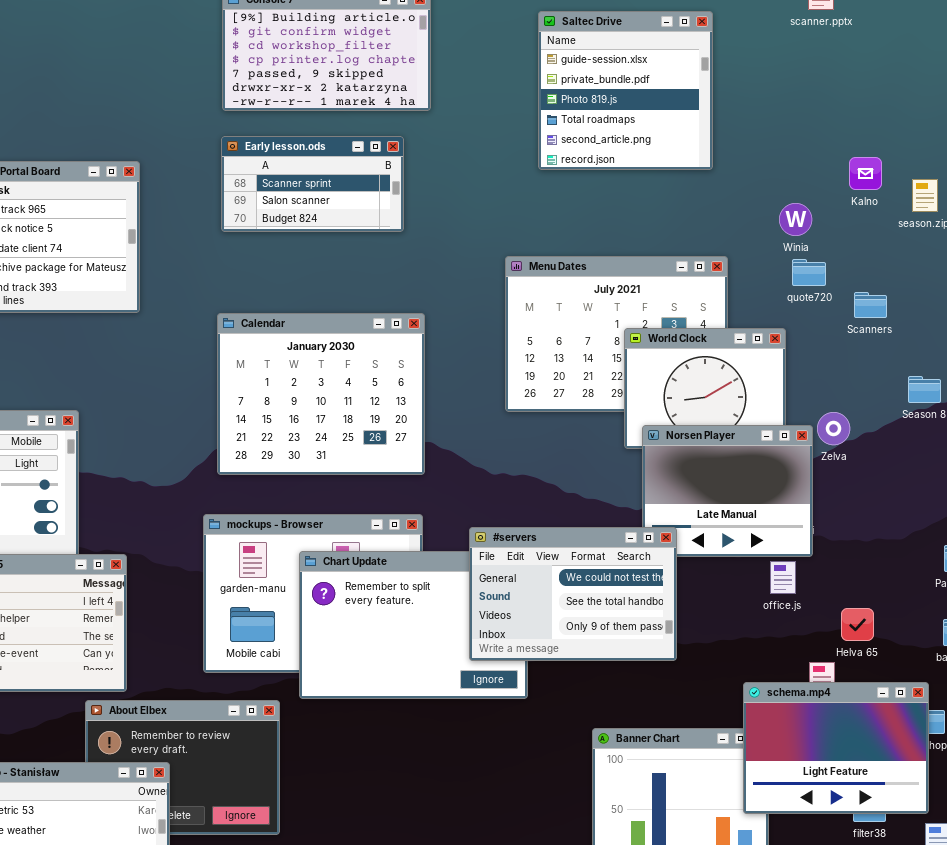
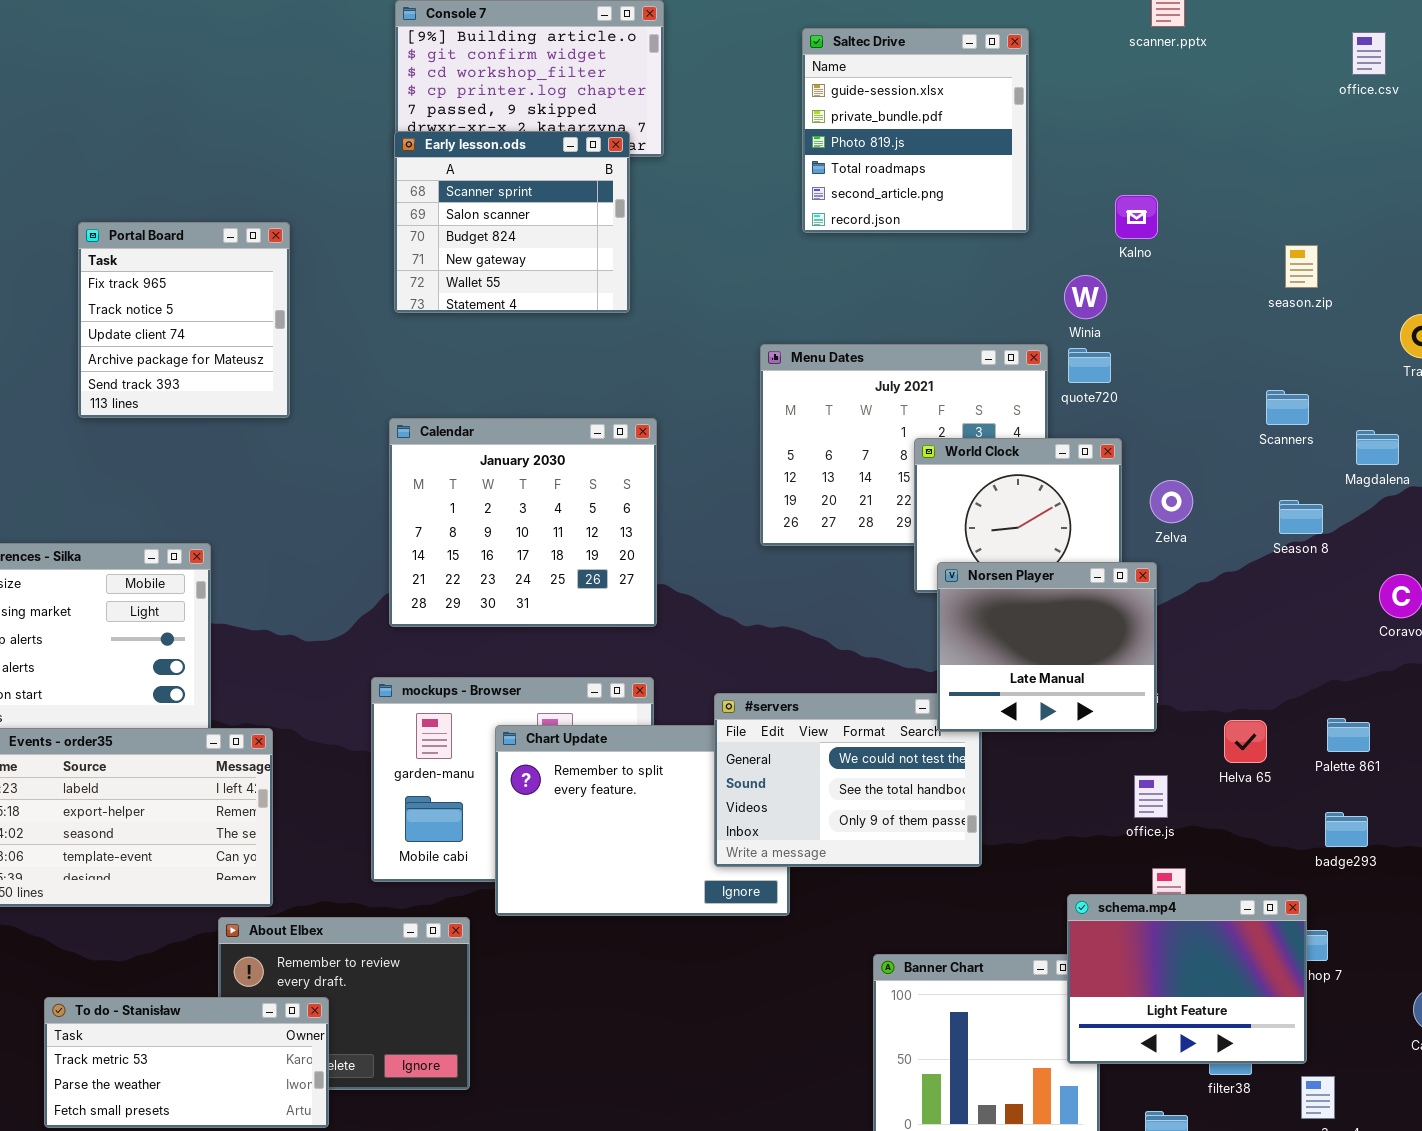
Early lesson.ods: [221,136,404,232] -> [394,131,630,313], resized
Kalno: [849,157,882,190] -> [1115,195,1158,239], moved
Winia: [779,203,812,236] -> [1064,275,1107,319], moved
quote720: [792,259,826,286] -> [1068,348,1111,383], moved
Scanners: [854,292,887,318] -> [1266,390,1309,425], moved
Zelva: [817,412,850,445] -> [1150,480,1193,523], moved
Norsen Player: [642,425,813,557] -> [937,562,1157,732], raised
office.js: [770,561,796,594] -> [1134,775,1168,818], moved
Helva 65: [841,608,874,641] -> [1224,720,1267,763], moved

